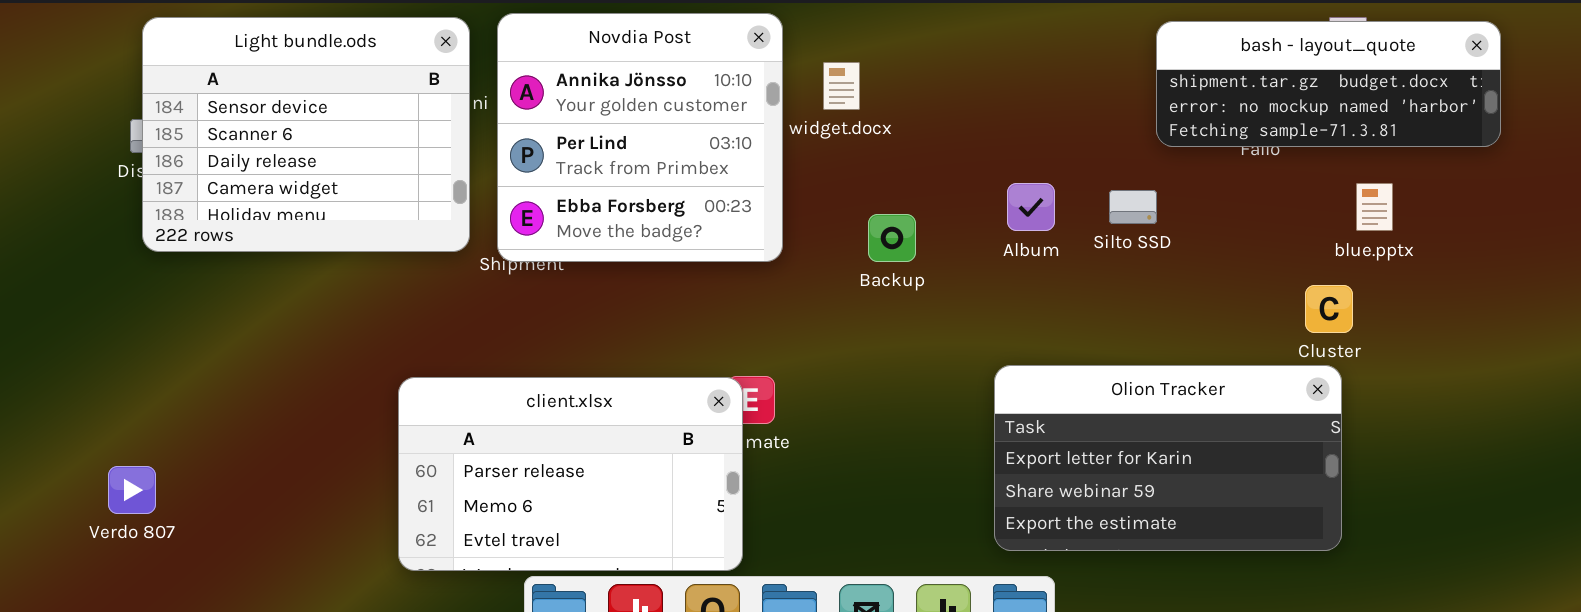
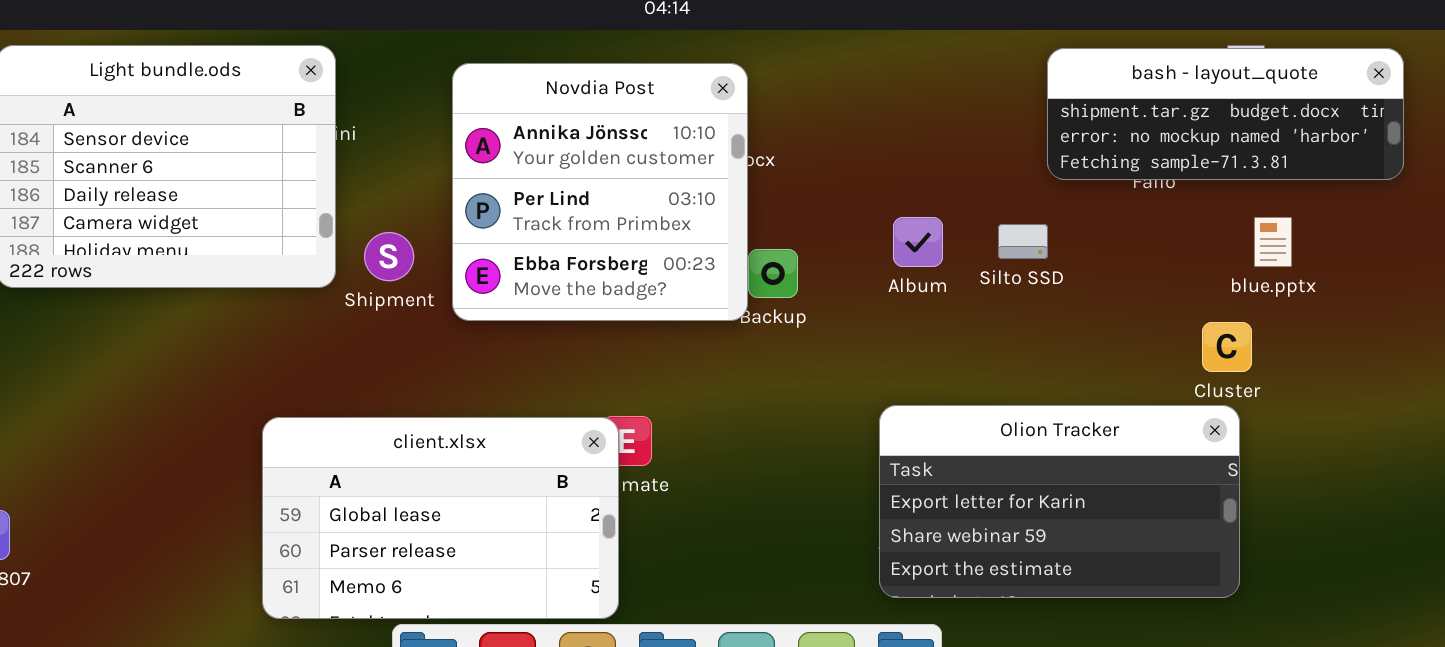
Novdia Post: [497,13,783,262] -> [452,63,748,321], moved
client.xlsx: [398,377,743,571] -> [262,417,619,619], scrolled up 1 row

